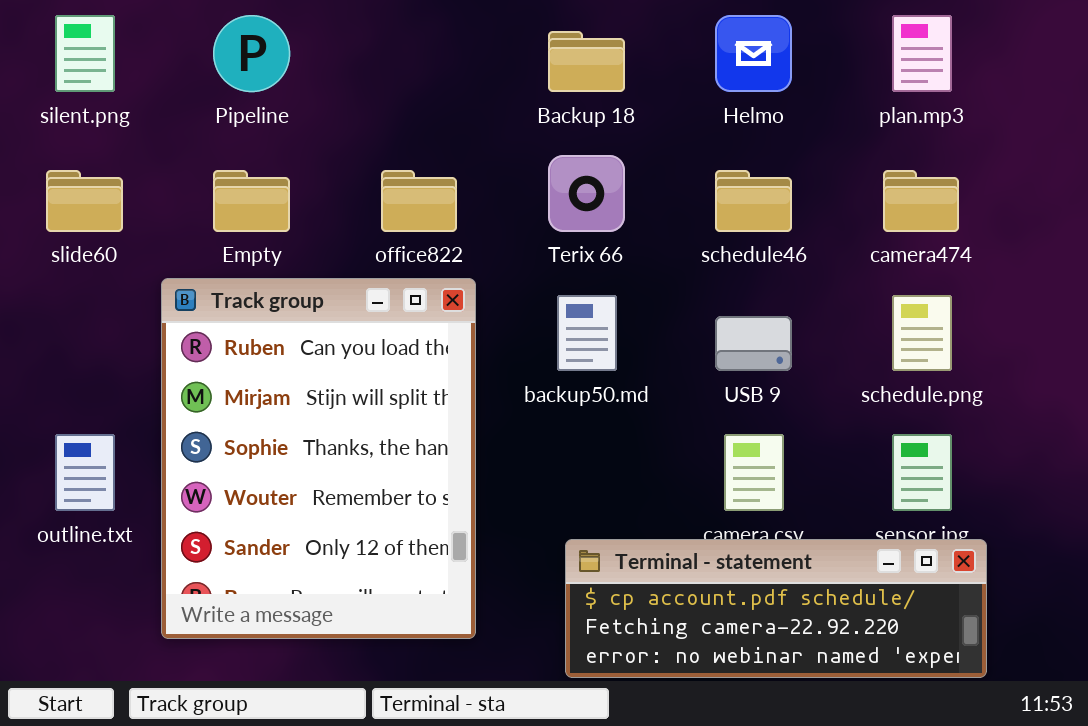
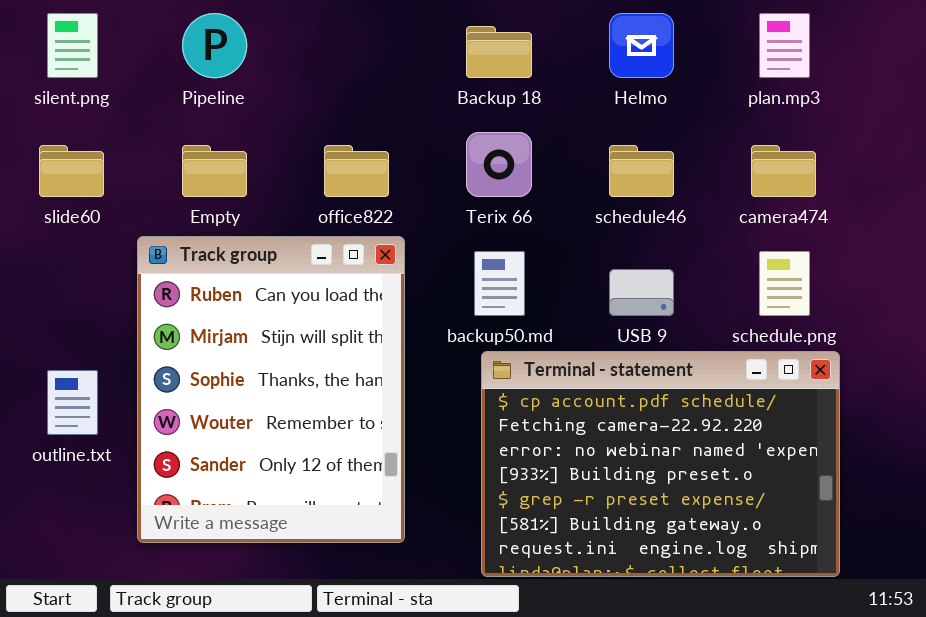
Terminal - statement: [565,539,987,678] -> [481,351,840,577], resized

